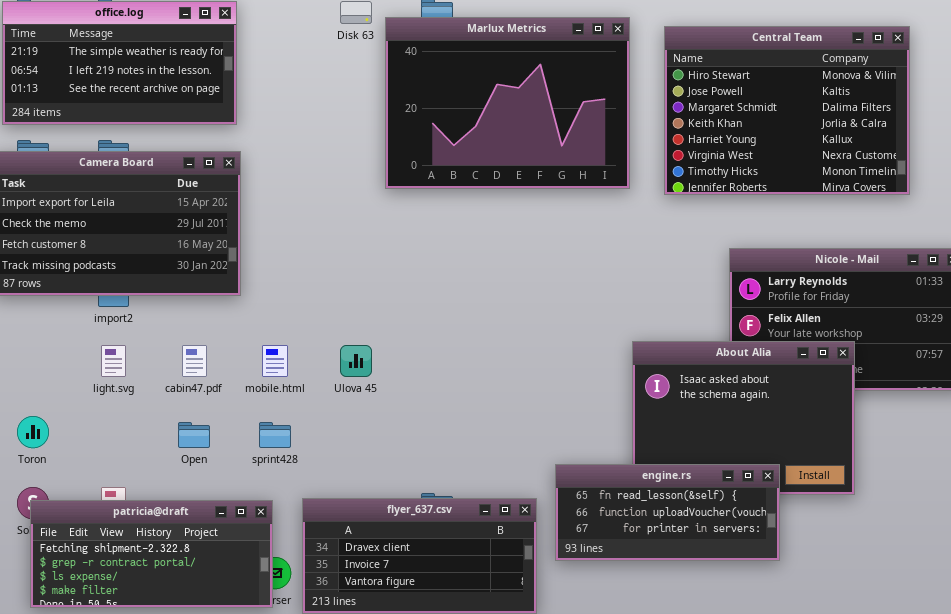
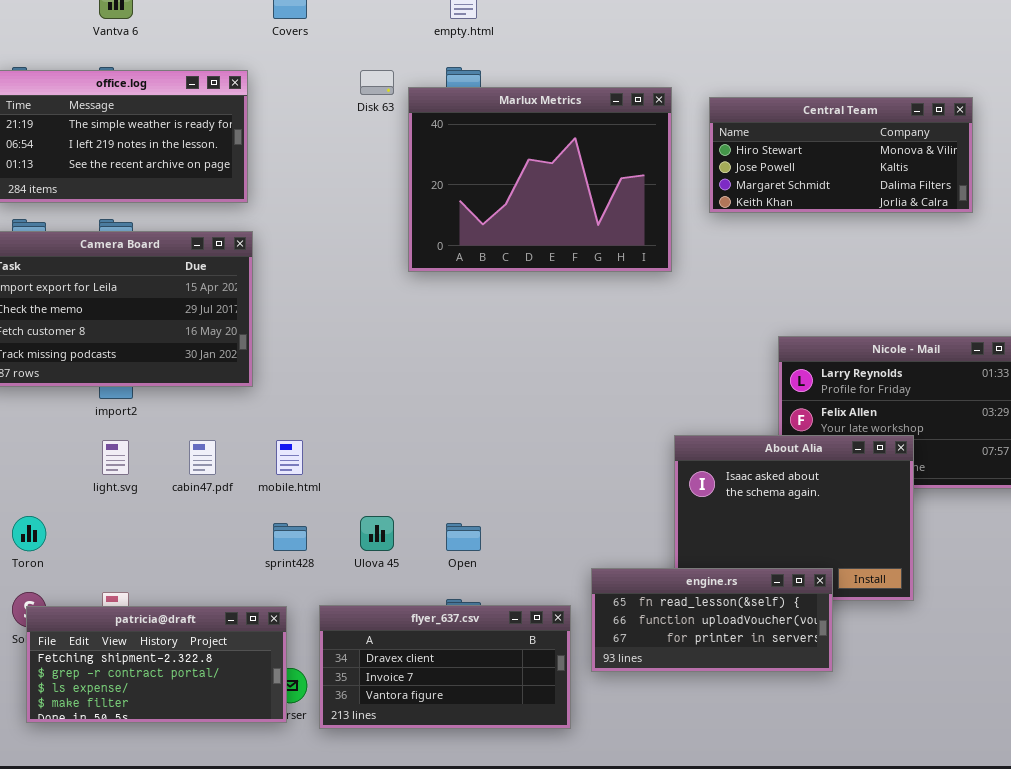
Central Team: [664,26,910,195] -> [709,97,973,213], resized
Ulova 45: [340,345,372,377] -> [360,516,394,551], moved
Open: [178,422,210,448] -> [446,523,481,551], moved

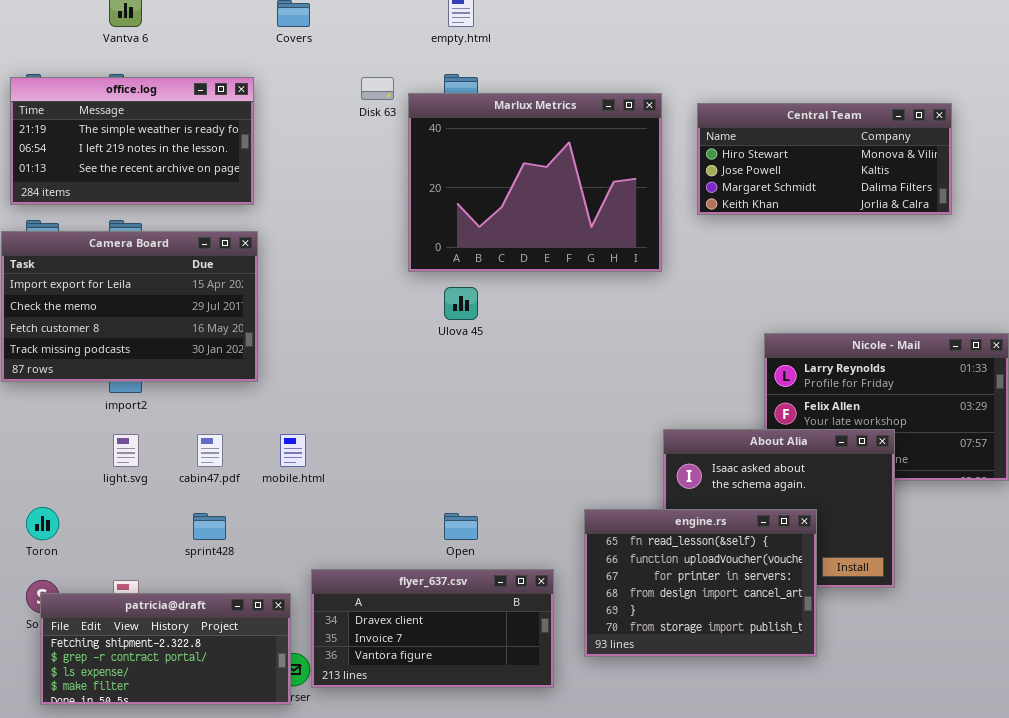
Ulova 45: [360,516,394,551] -> [444,287,478,320], moved
sprint428: [273,523,307,551] -> [193,513,226,540], moved
engine.rs: [591,568,833,672] -> [584,509,817,657], resized
flyer_637.csv: [319,605,571,729] -> [311,569,554,688], moved

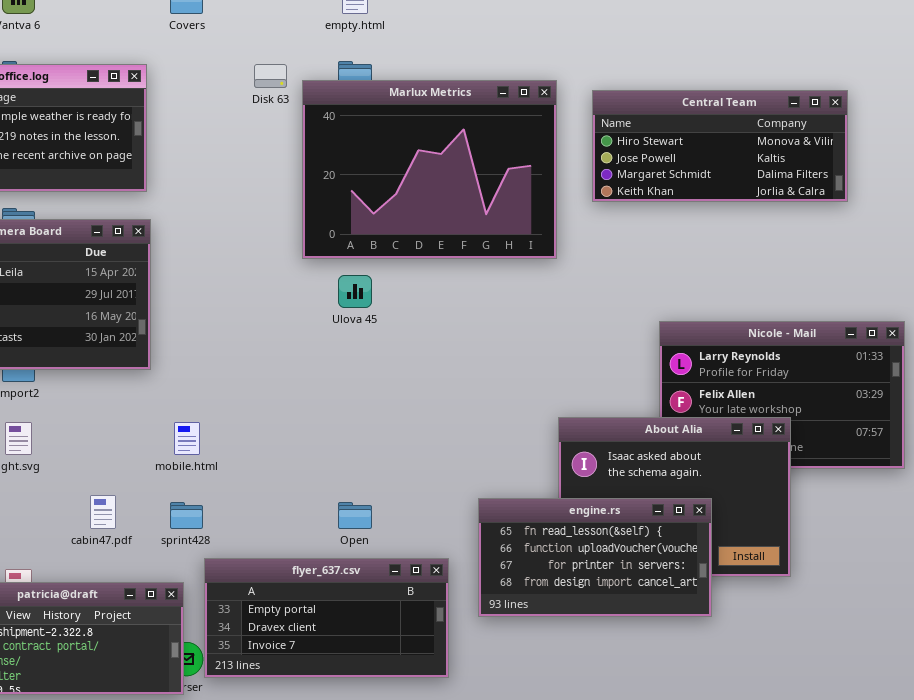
cabin47.pdf: [197,434,223,467] -> [90,495,116,529], moved
engine.rs: [584,509,817,657] -> [478,498,712,617], resized
sprint428: [193,513,226,540] -> [170,502,203,529], moved
flyer_637.csv: [311,569,554,688] -> [204,558,449,678], scrolled up 1 row

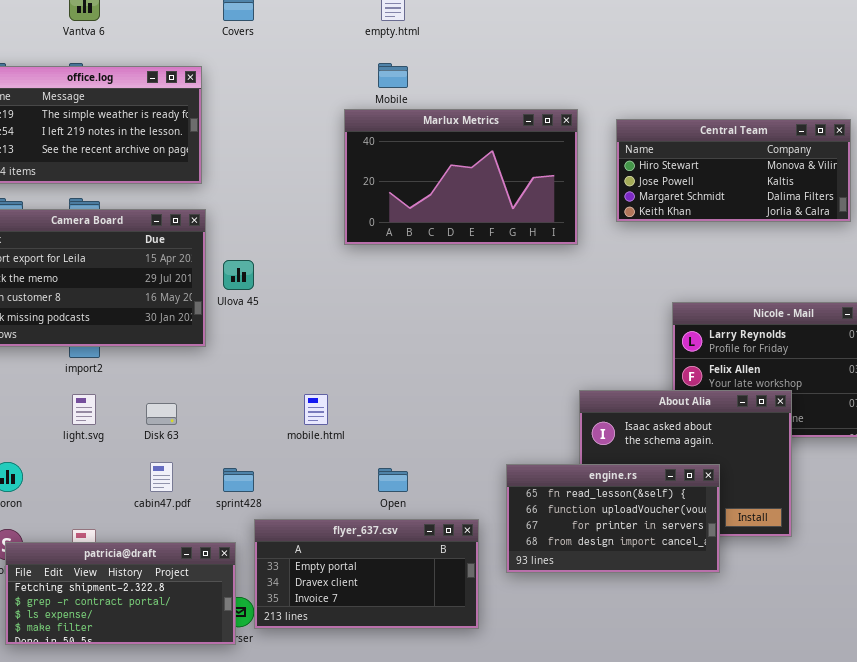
Disk 63: [254,64,287,88] -> [146,403,177,425], moved
Marlux Metrics: [302,80,557,259] -> [344,109,578,245], resized
Central Team: [592,90,848,202] -> [616,119,851,222], moved
Ulova 45: [338,275,372,308] -> [223,260,254,290], moved
mobile.html: [174,422,200,455] -> [304,394,328,425], moved

